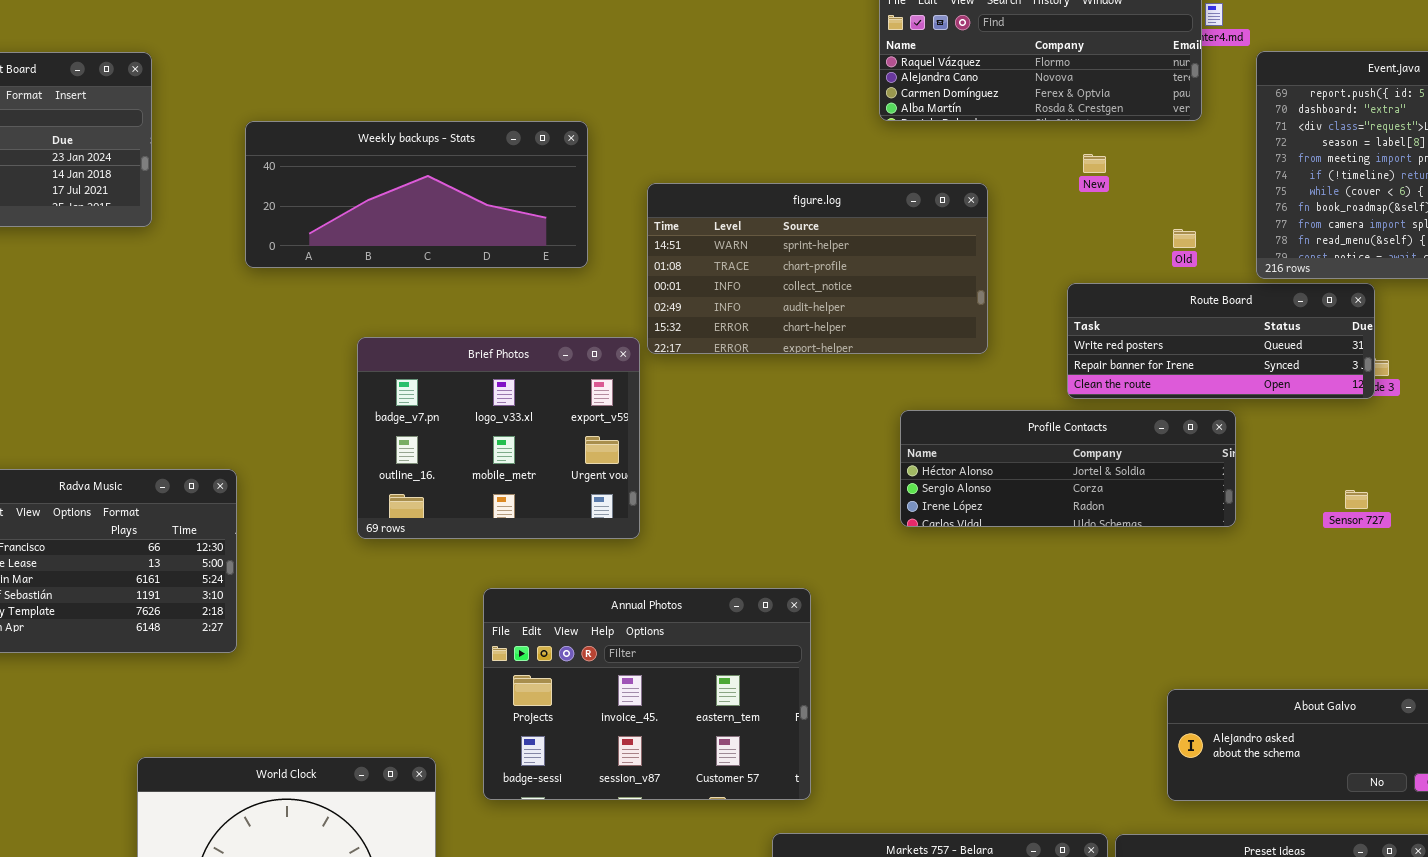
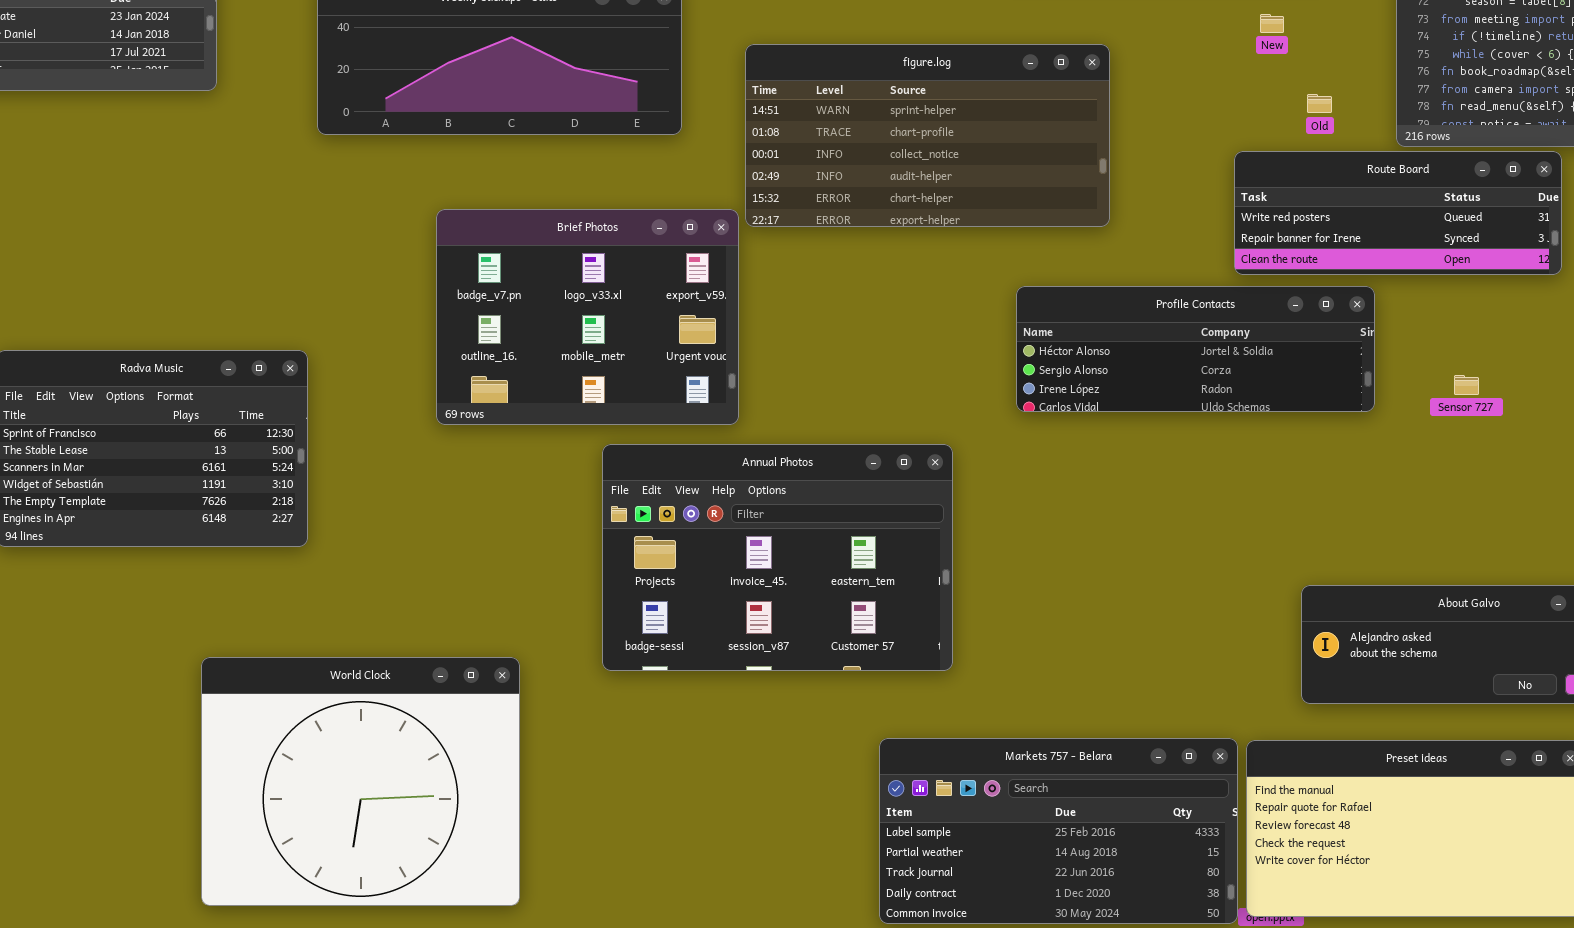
New: [1083,154,1106,173] -> [1260,14,1284,33], moved
Route Board: [1067,283,1375,399] -> [1234,151,1562,275], moved
Sensor 727: [1345,490,1368,509] -> [1454,375,1479,395], moved
Annual Photos: [483,588,811,800] -> [602,444,953,671], moved

